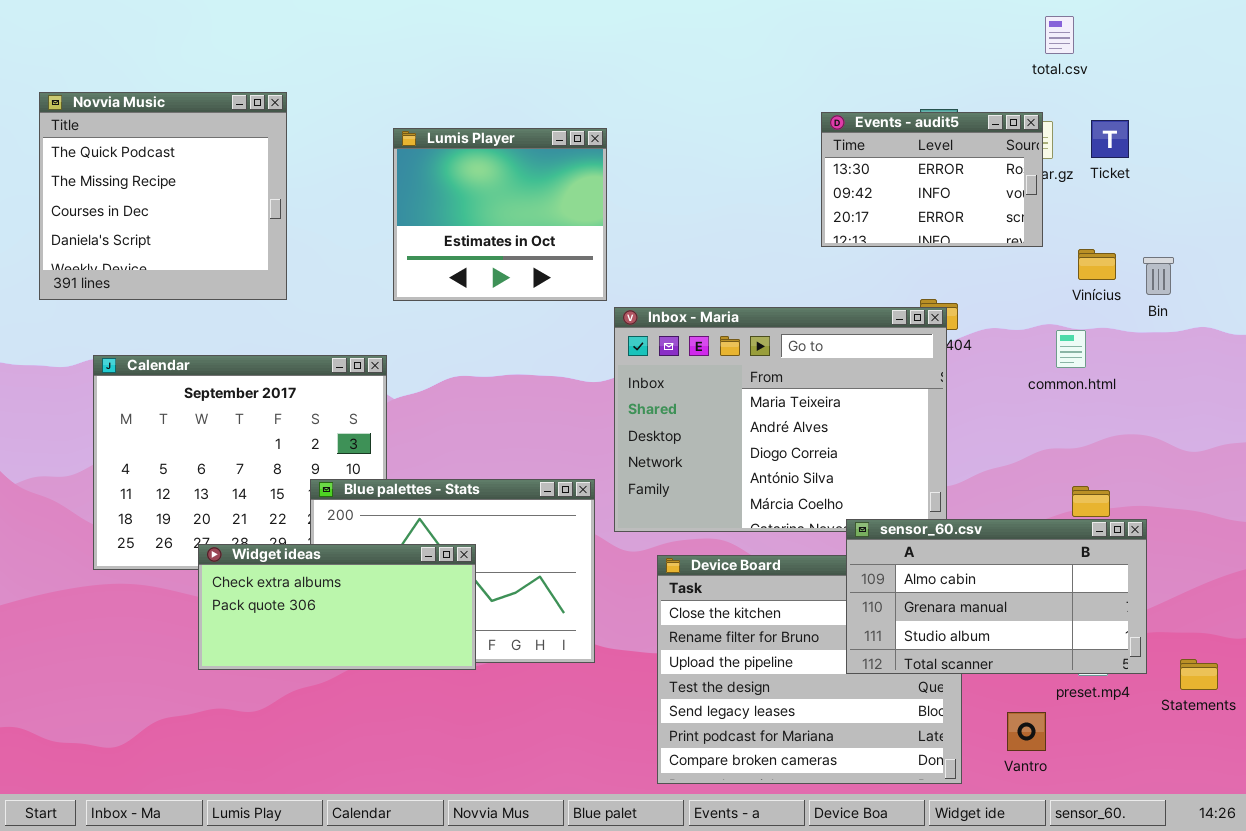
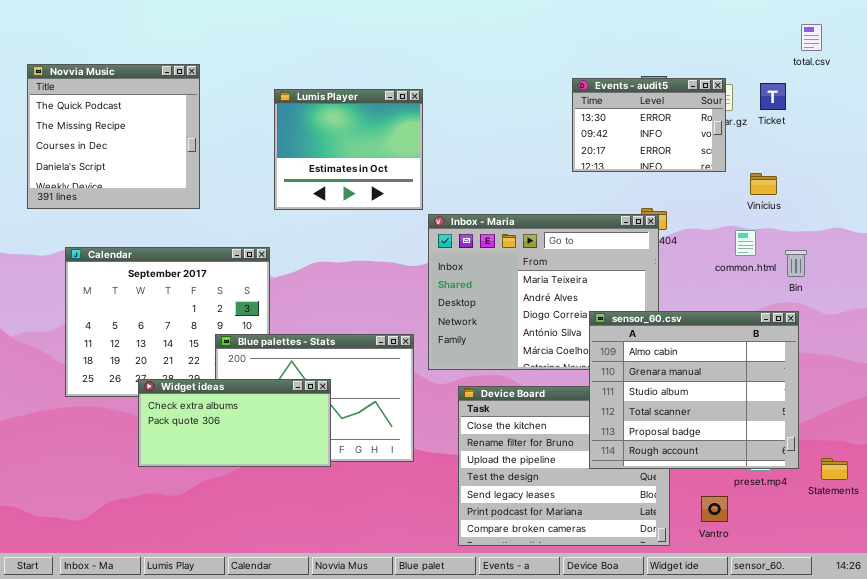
total.csv: [1045,16,1074,54] -> [801,24,822,51], moved
Bin: [1143,257,1174,295] -> [785,250,807,277], moved
sensor_60.csv: [846,519,1147,674] -> [589,311,799,469], resized

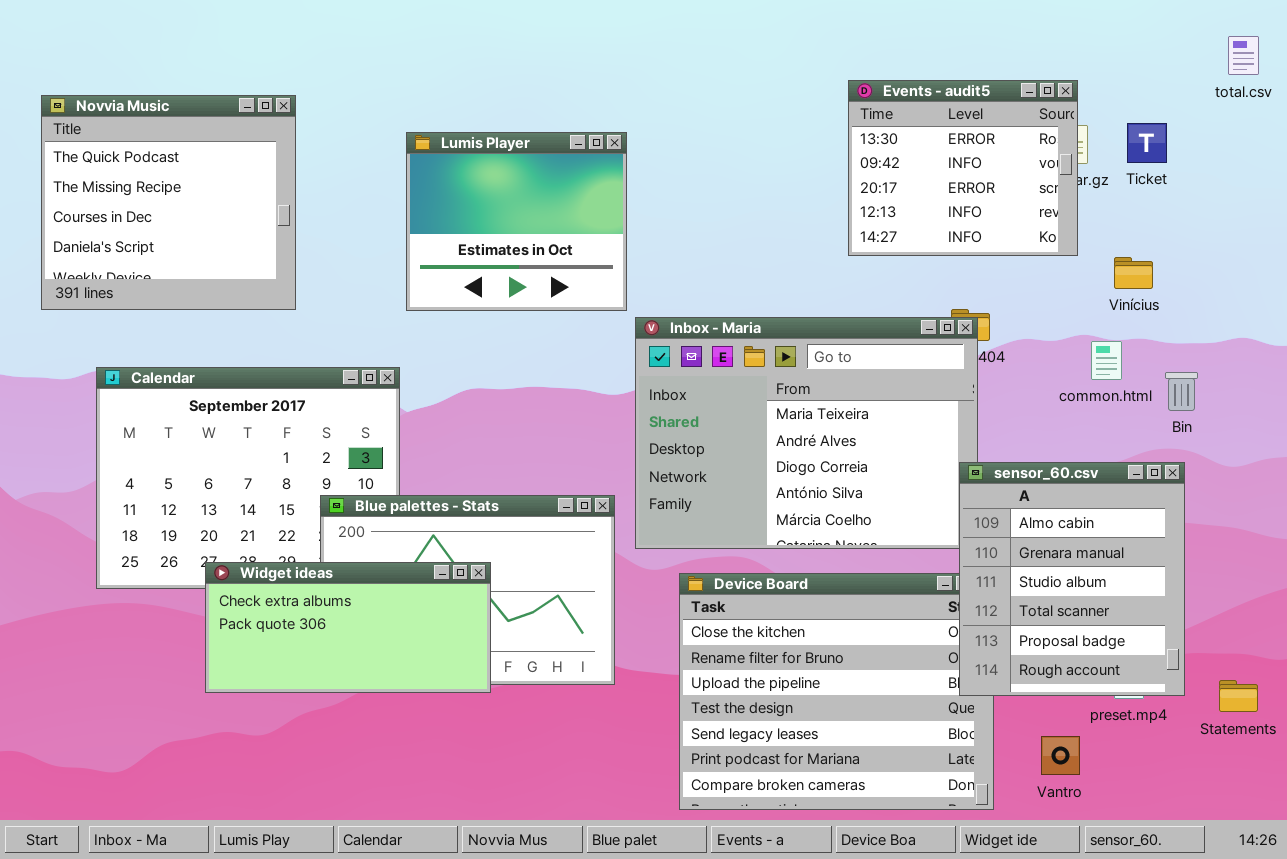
total.csv: [801,24,822,51] -> [1228,36,1259,75], moved
Events - audit5: [572,78,726,172] -> [848,80,1078,256], resized
sensor_60.csv: [589,311,799,469] -> [959,462,1185,696], resized

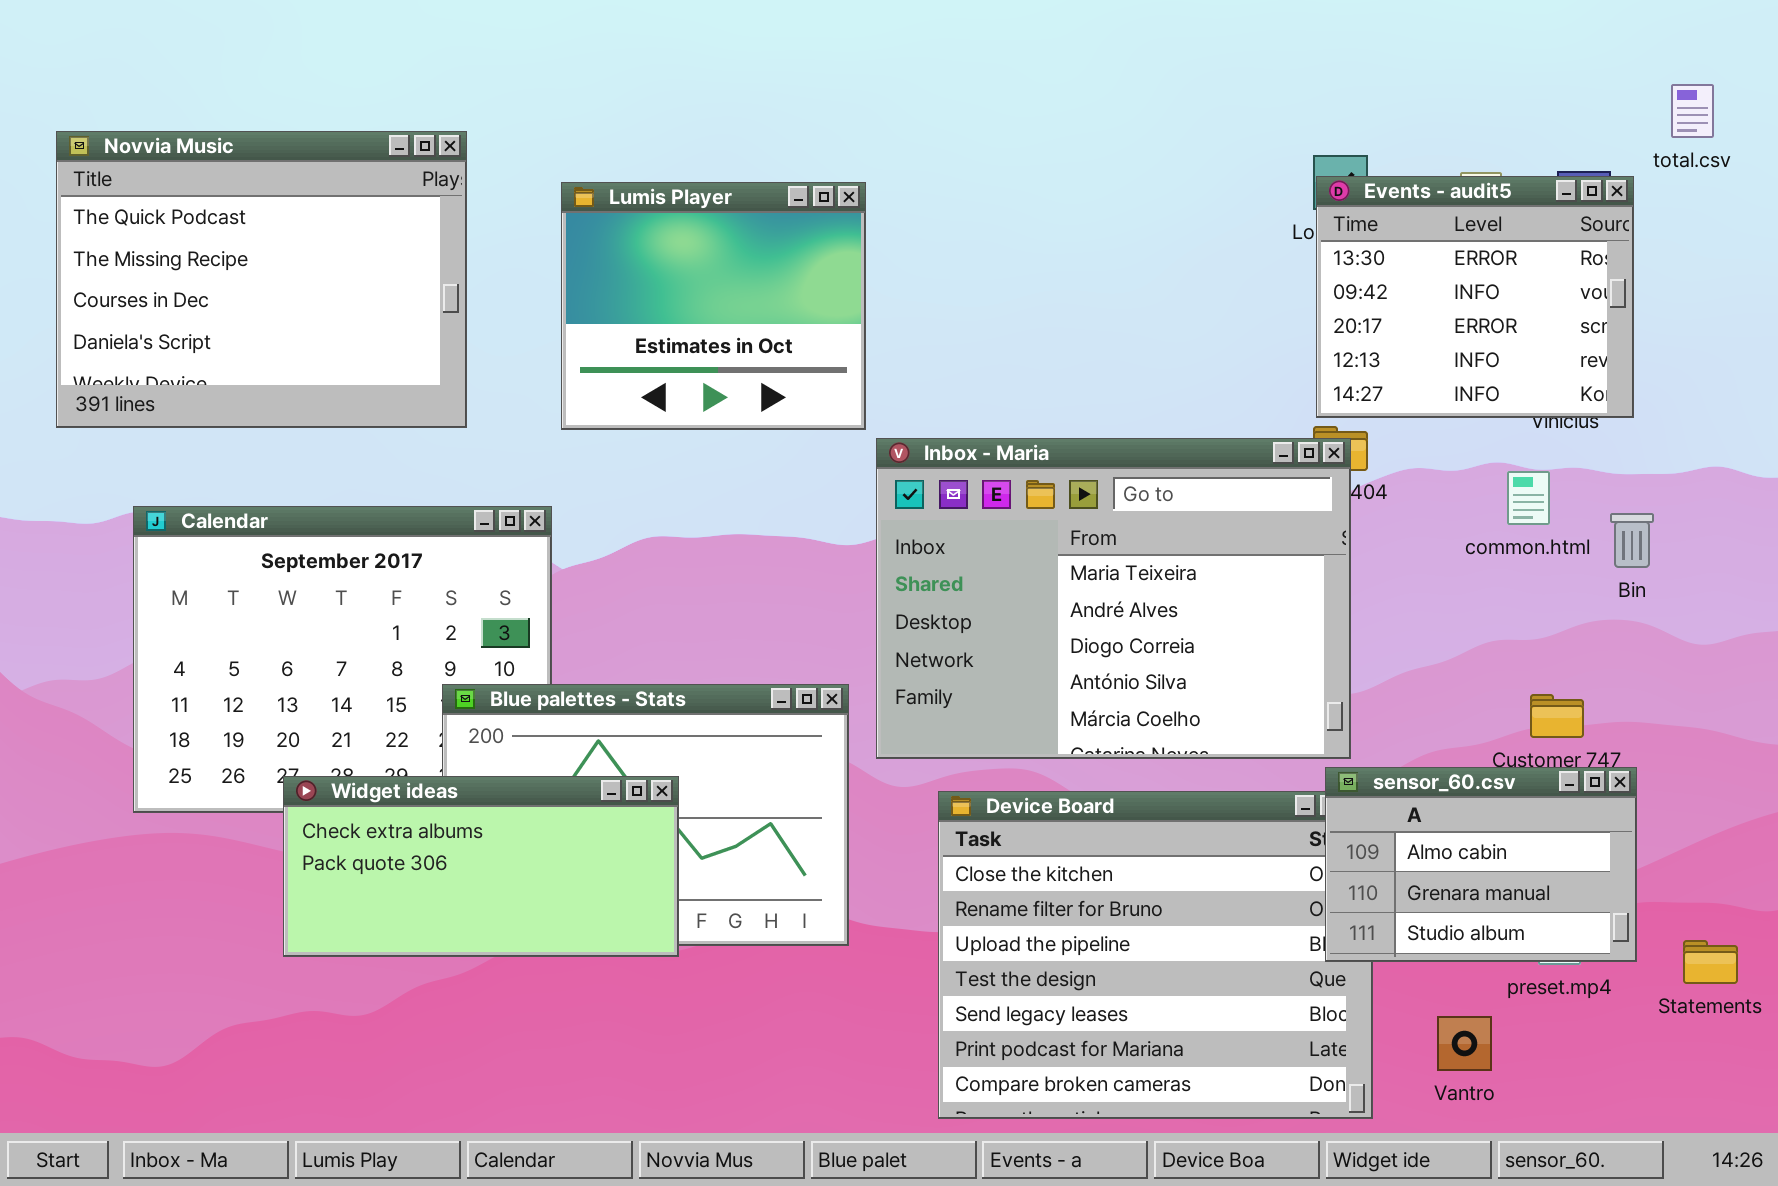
total.csv: [1228,36,1259,75] -> [1671,84,1714,138], moved
Events - audit5: [848,80,1078,256] -> [1316,176,1634,418], moved
Novvia Music: [41,95,296,310] -> [56,131,467,428], resized
sensor_60.csv: [959,462,1185,696] -> [1325,767,1637,962], resized

